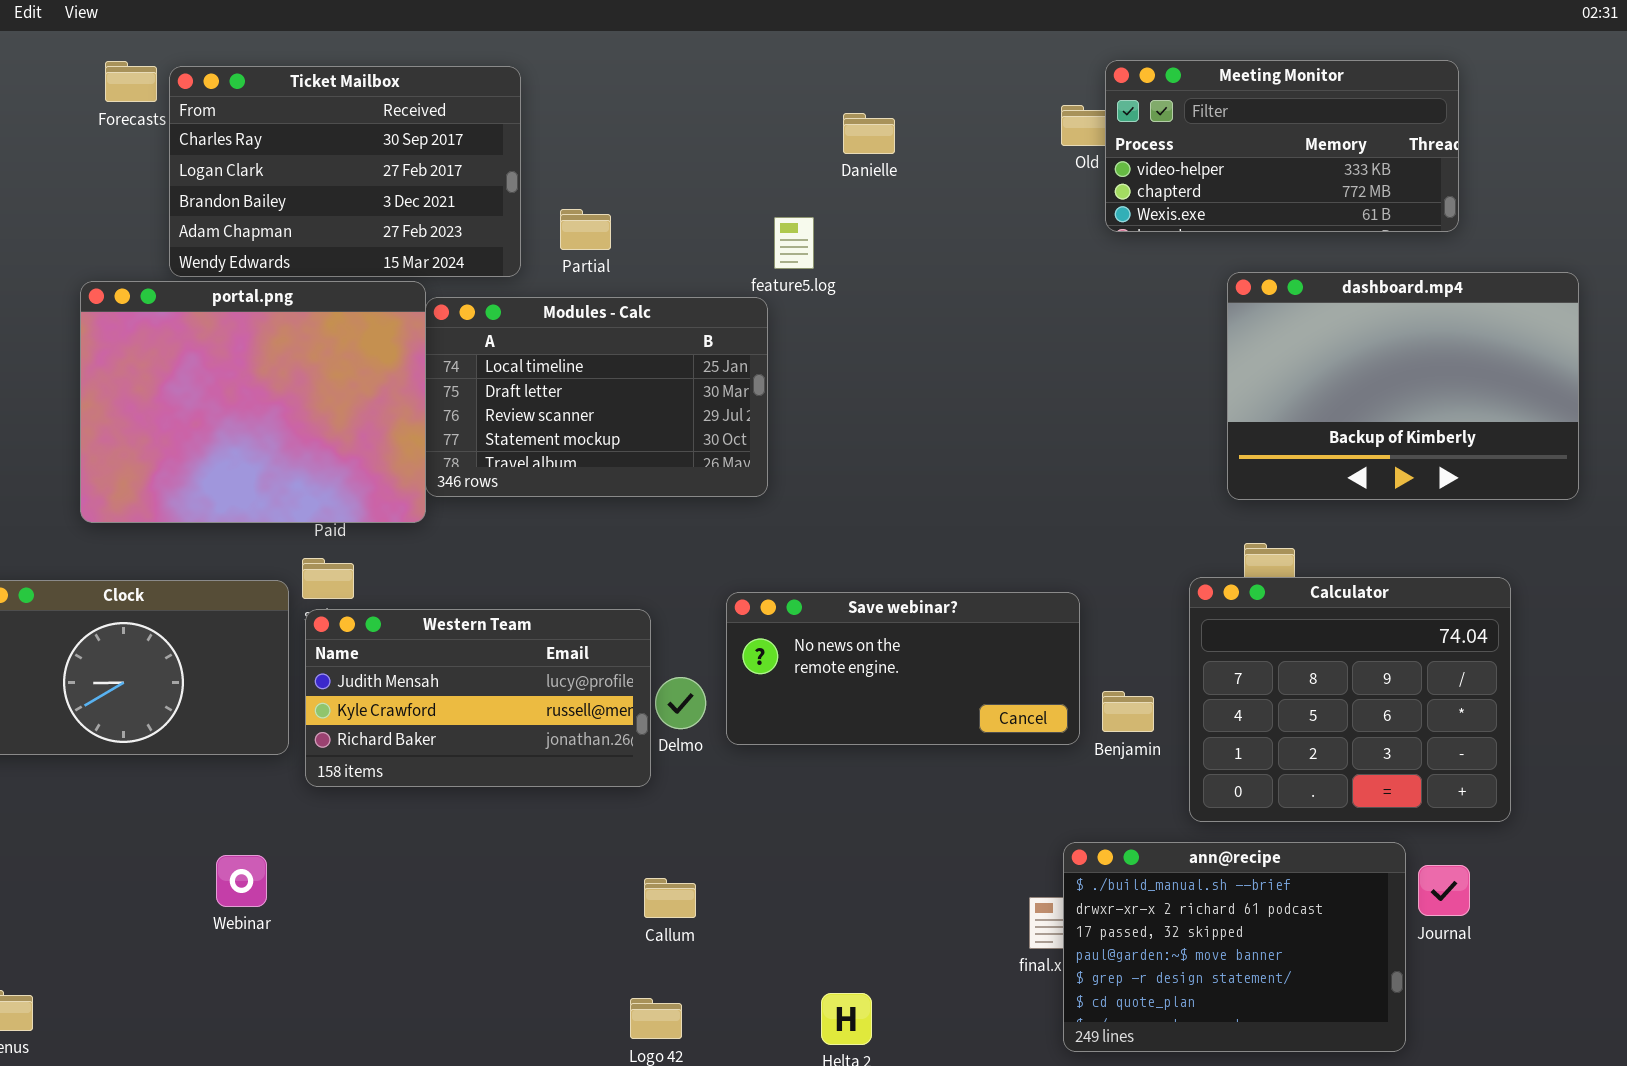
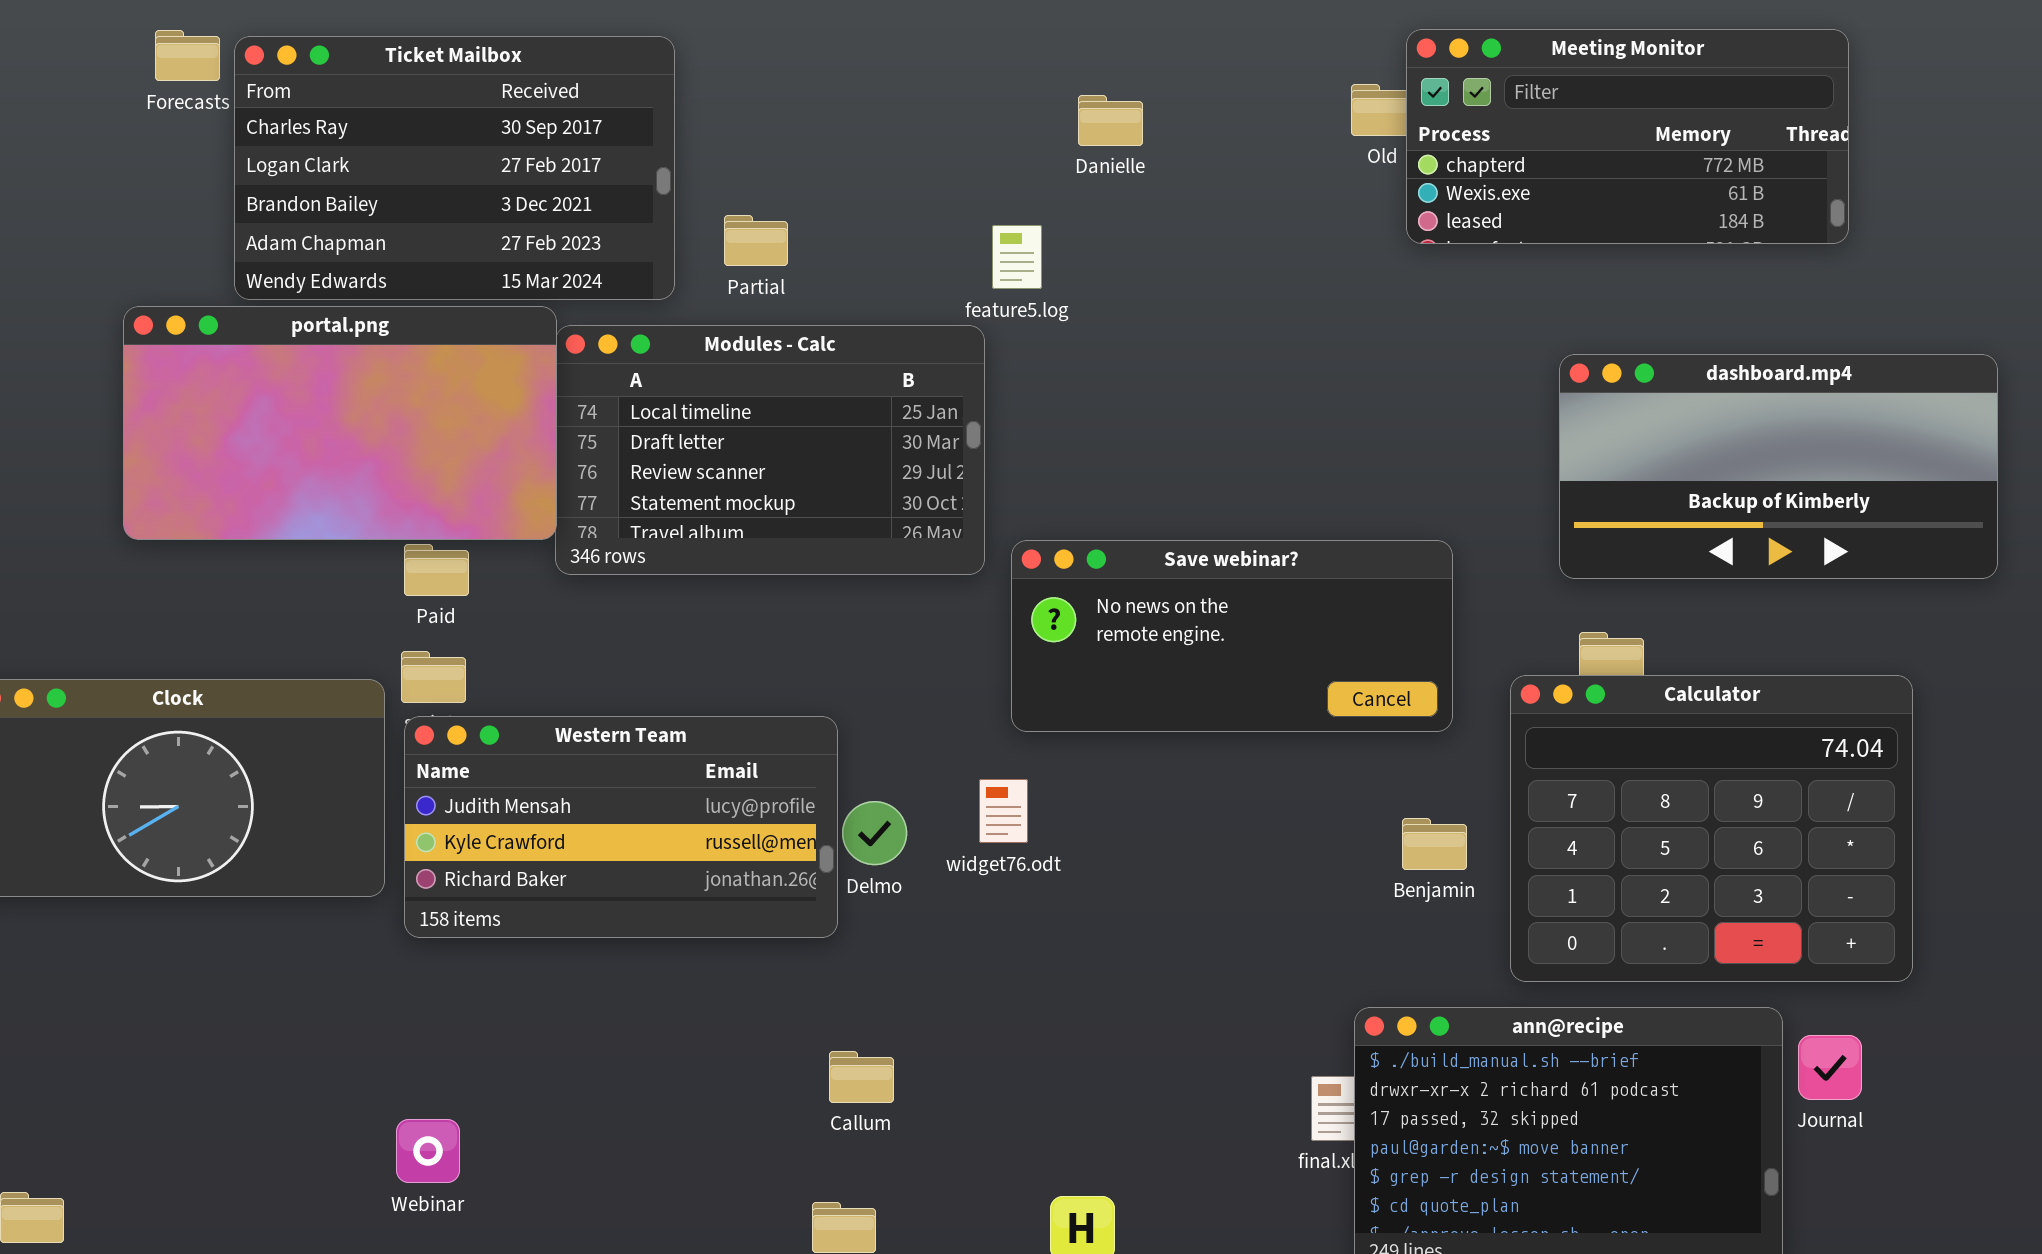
Meeting Monitor: [1105,60,1459,232] -> [1406,29,1849,244], scrolled down 1 row
dashboard.mp4: [1227,272,1579,500] -> [1559,354,1998,579], resized
portal.png: [80,281,426,523] -> [123,306,557,540], resized
Save webinar?: [726,592,1080,745] -> [1011,540,1453,732], moved
Webinar: [216,855,267,907] -> [396,1119,460,1183], moved

